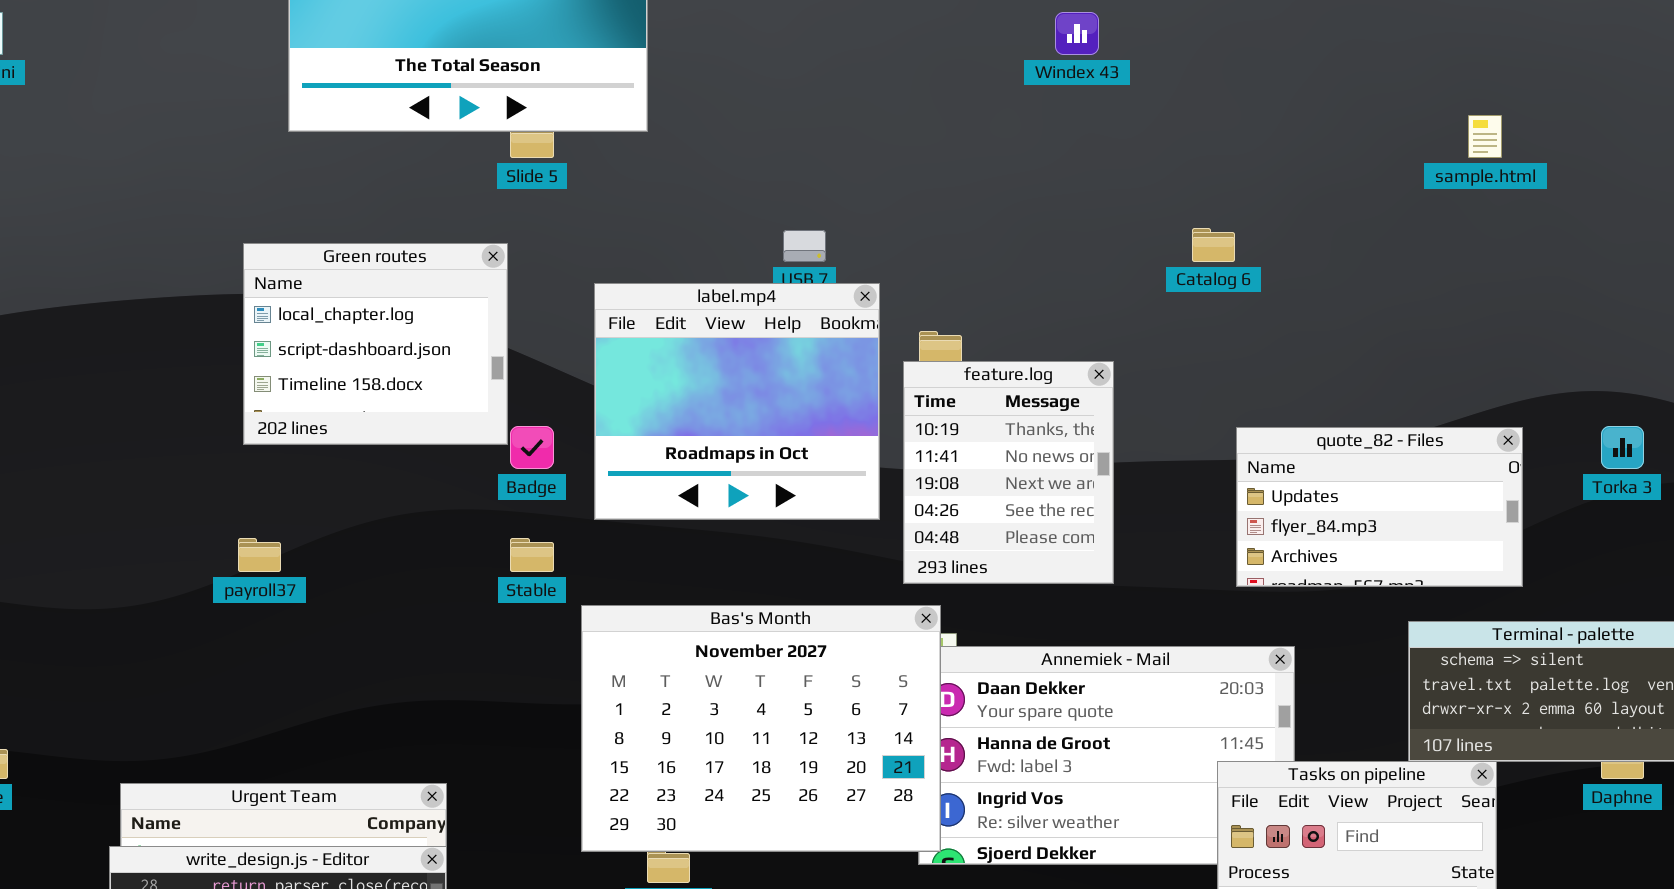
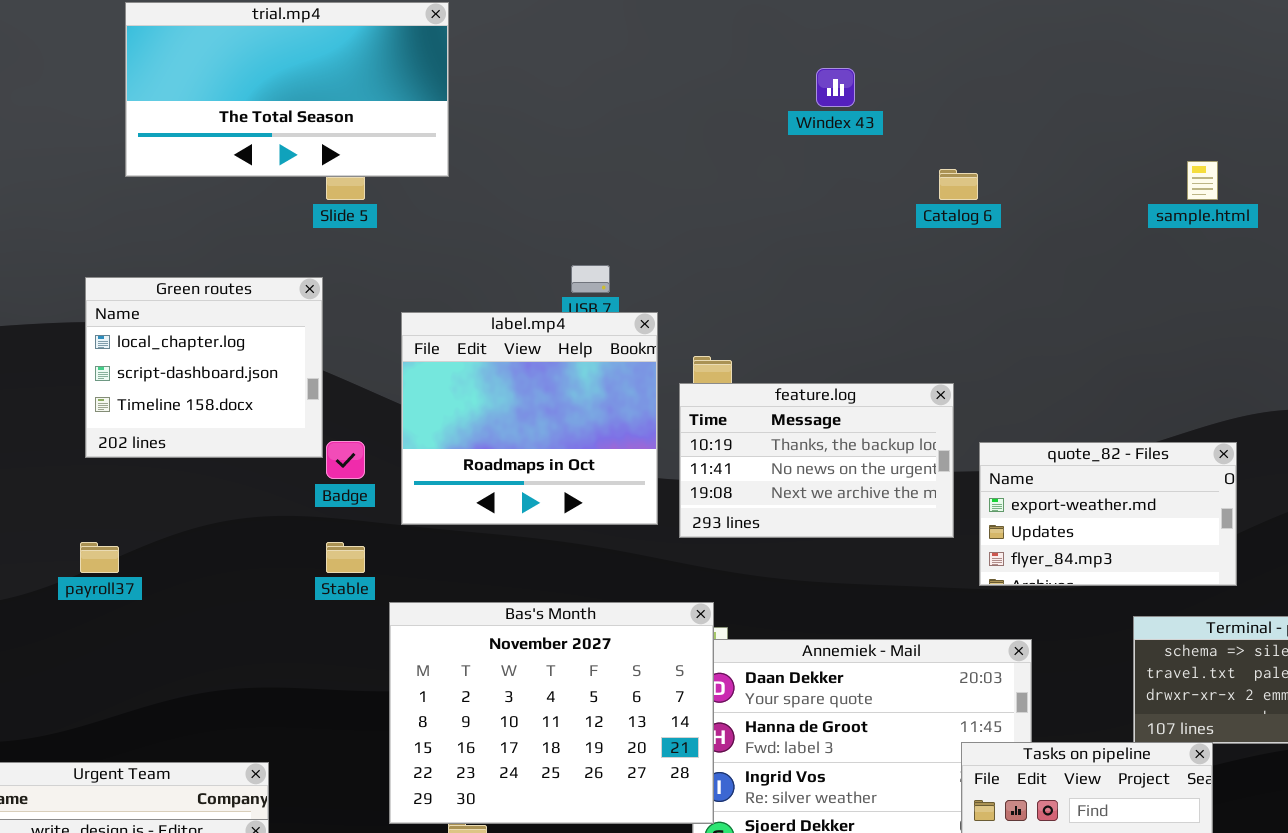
Catalog 6: [1192,228,1235,262] -> [939,169,978,200], moved
feature.log: [903,361,1114,584] -> [679,383,954,538], resized
quote_82 - Files: [1236,427,1523,587] -> [979,442,1237,586], scrolled up 1 row

